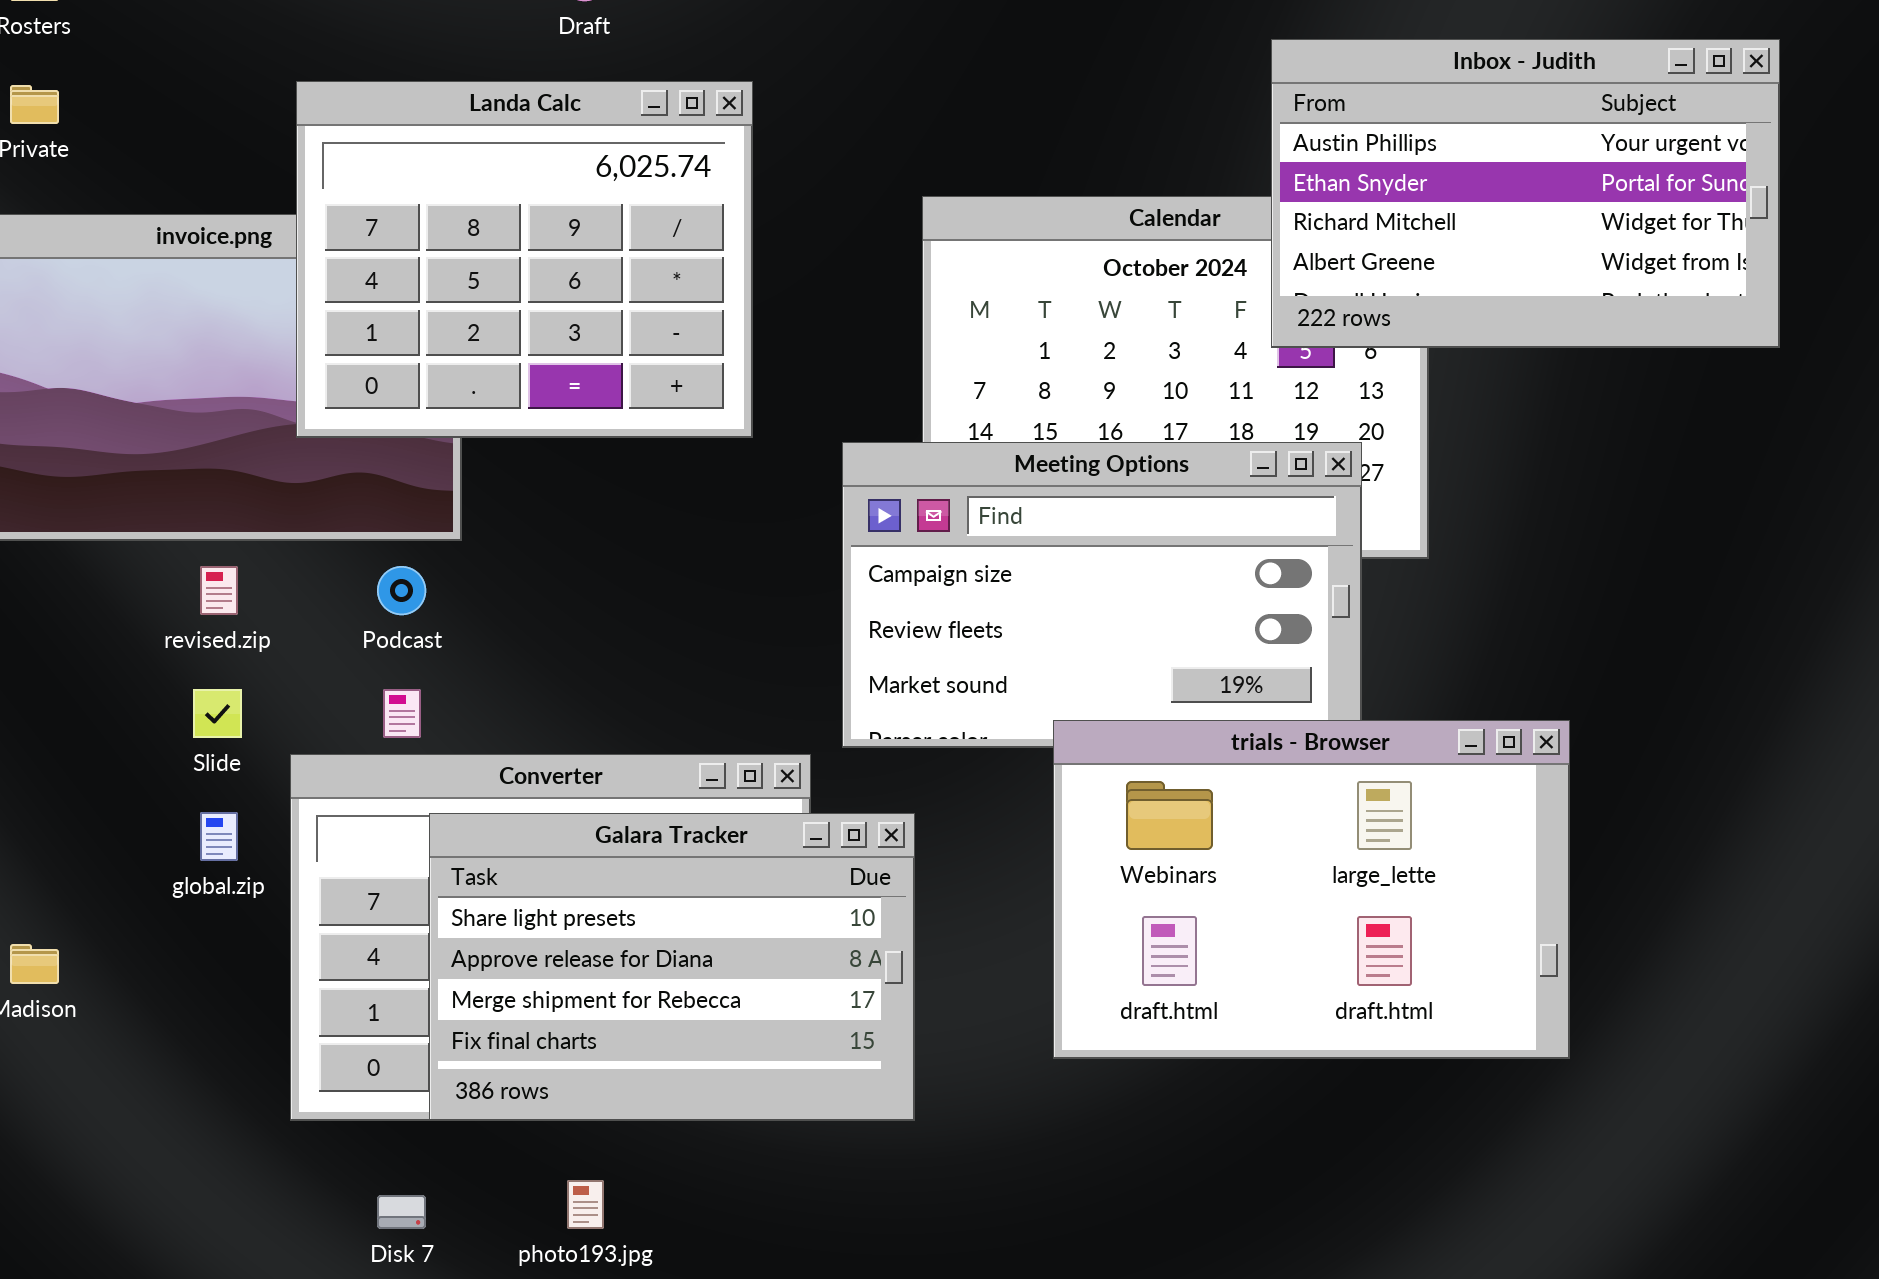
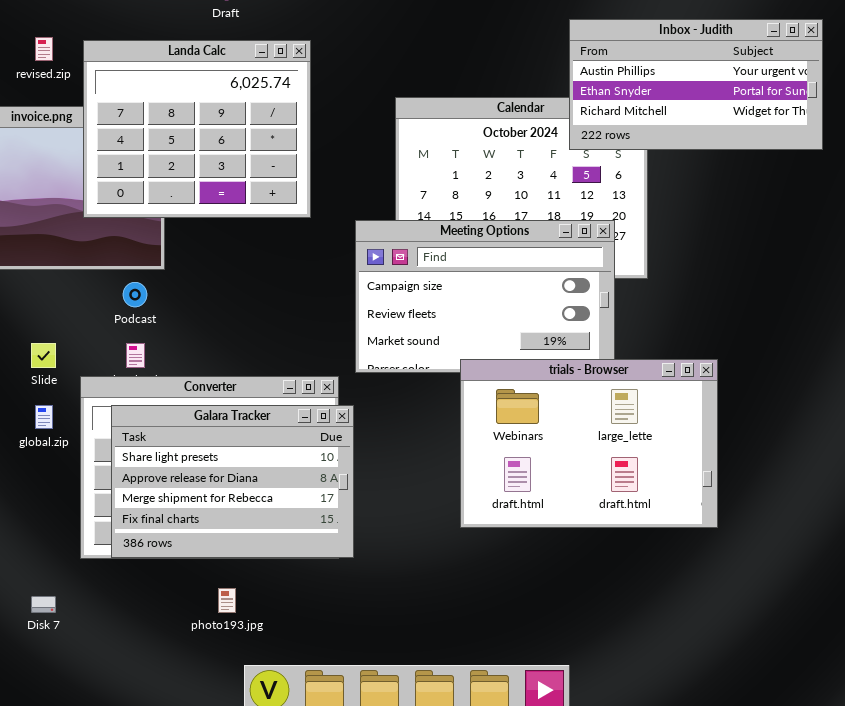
Inbox - Judith: [1271,39,1780,348] -> [569,19,823,150], resized
revised.zip: [200,566,238,615] -> [35,37,53,61], moved
Galara Tracker: [429,813,915,1121] -> [111,405,354,558], moved
Disk 7: [377,1195,426,1229] -> [31,596,56,613], moved

